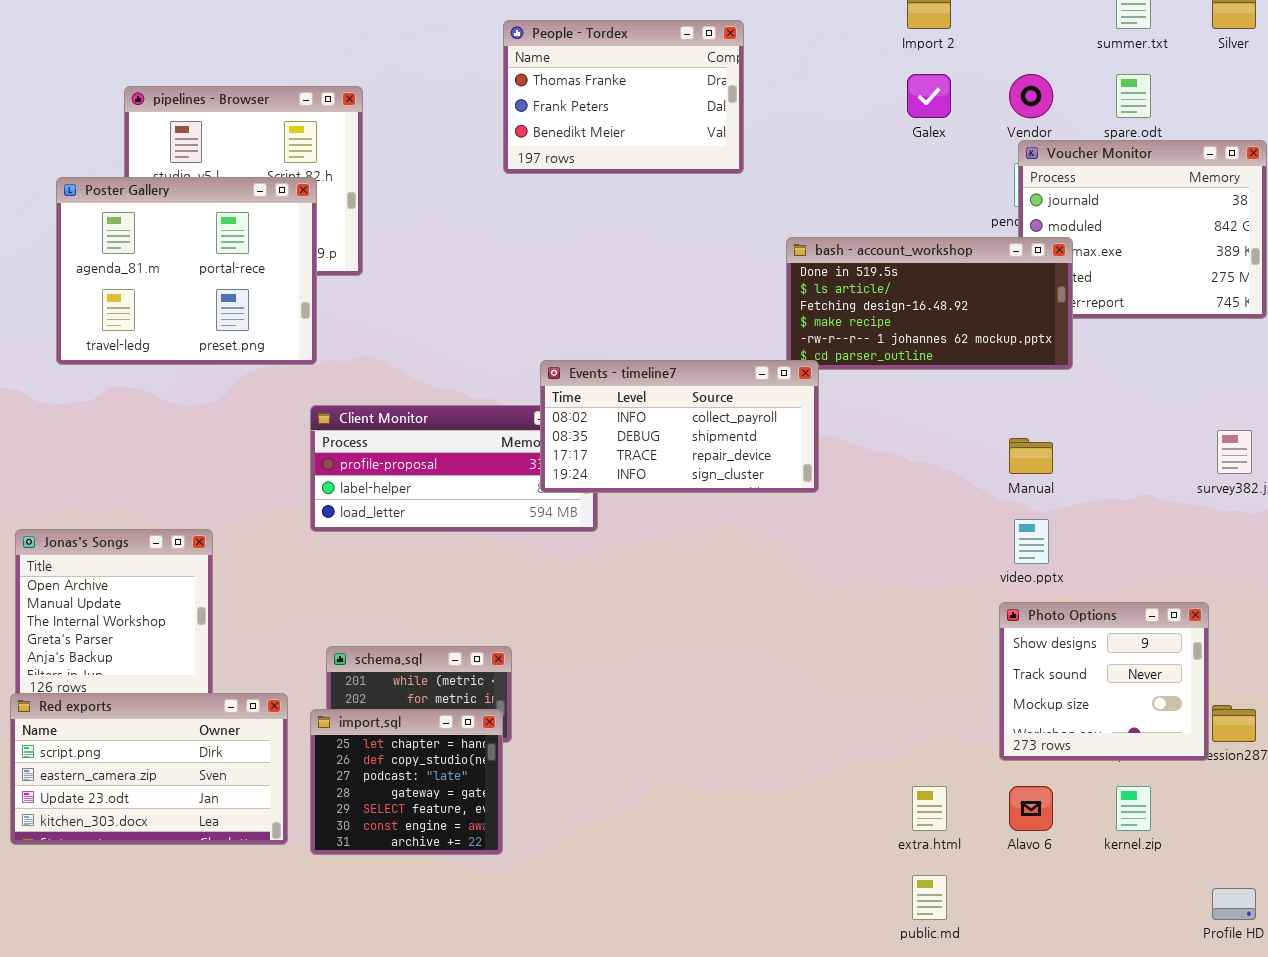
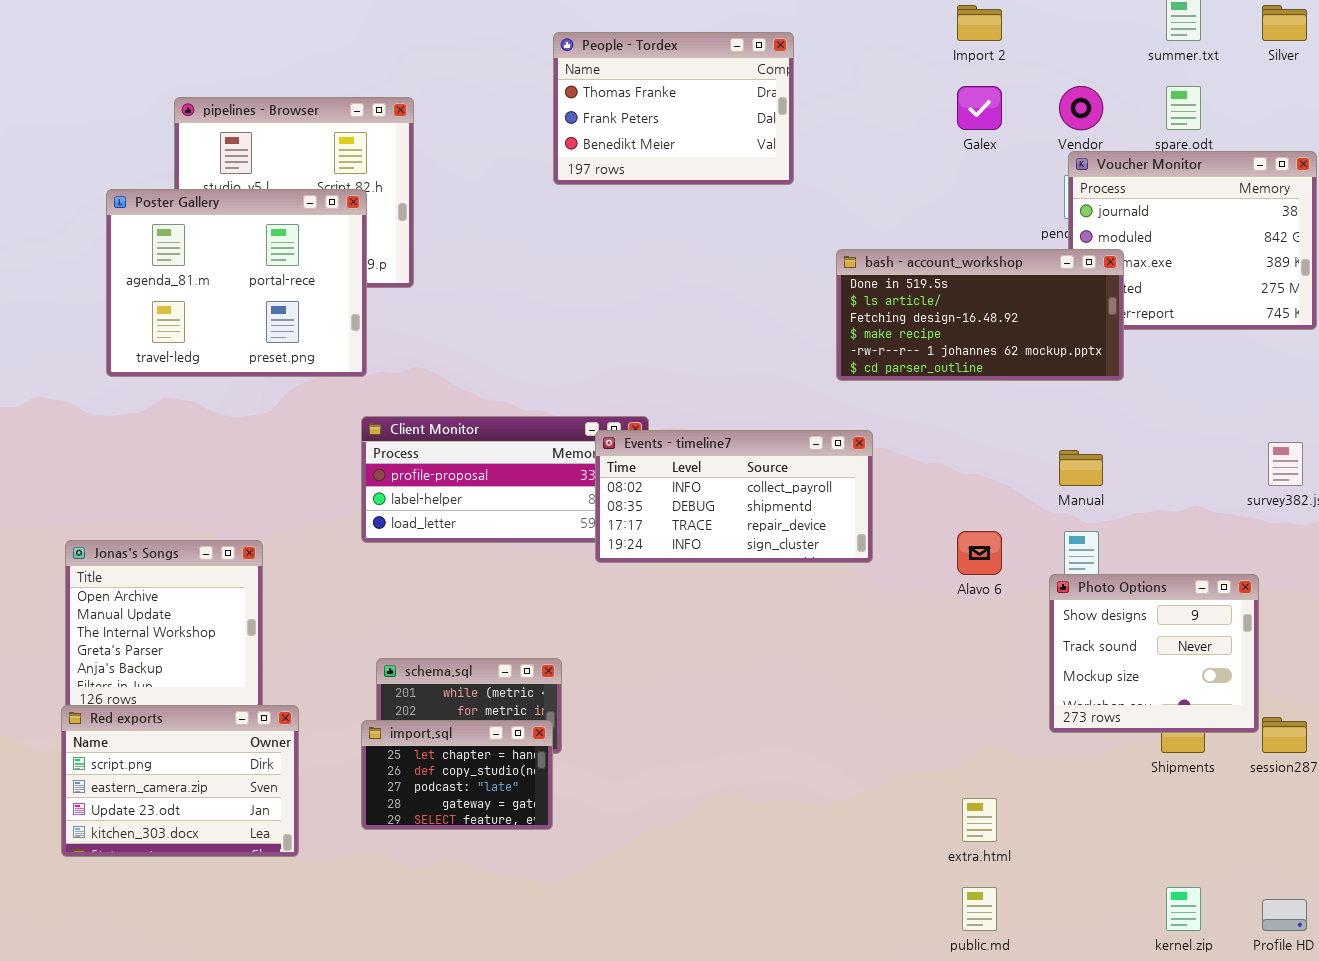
Events - timeline7: [540,360,819,493] -> [595,430,873,563], moved
Photo Options: [999,602,1209,761] -> [1049,574,1259,733], moved
Red exports: [10,693,288,845] -> [61,705,299,857], resized
import.sql: [310,709,503,855] -> [361,720,553,830], resized
Alavo 6: [1009,786,1053,831] -> [957,531,1002,575], moved
kernel.zip: [1116,786,1151,831] -> [1166,887,1201,931], moved

